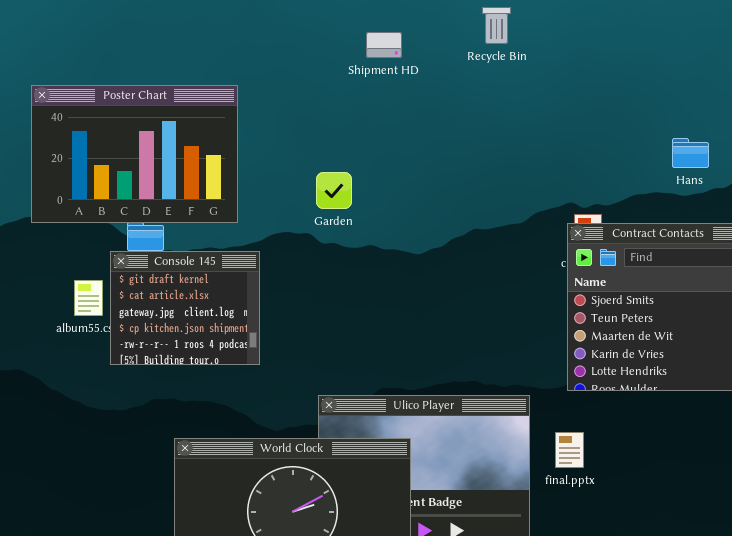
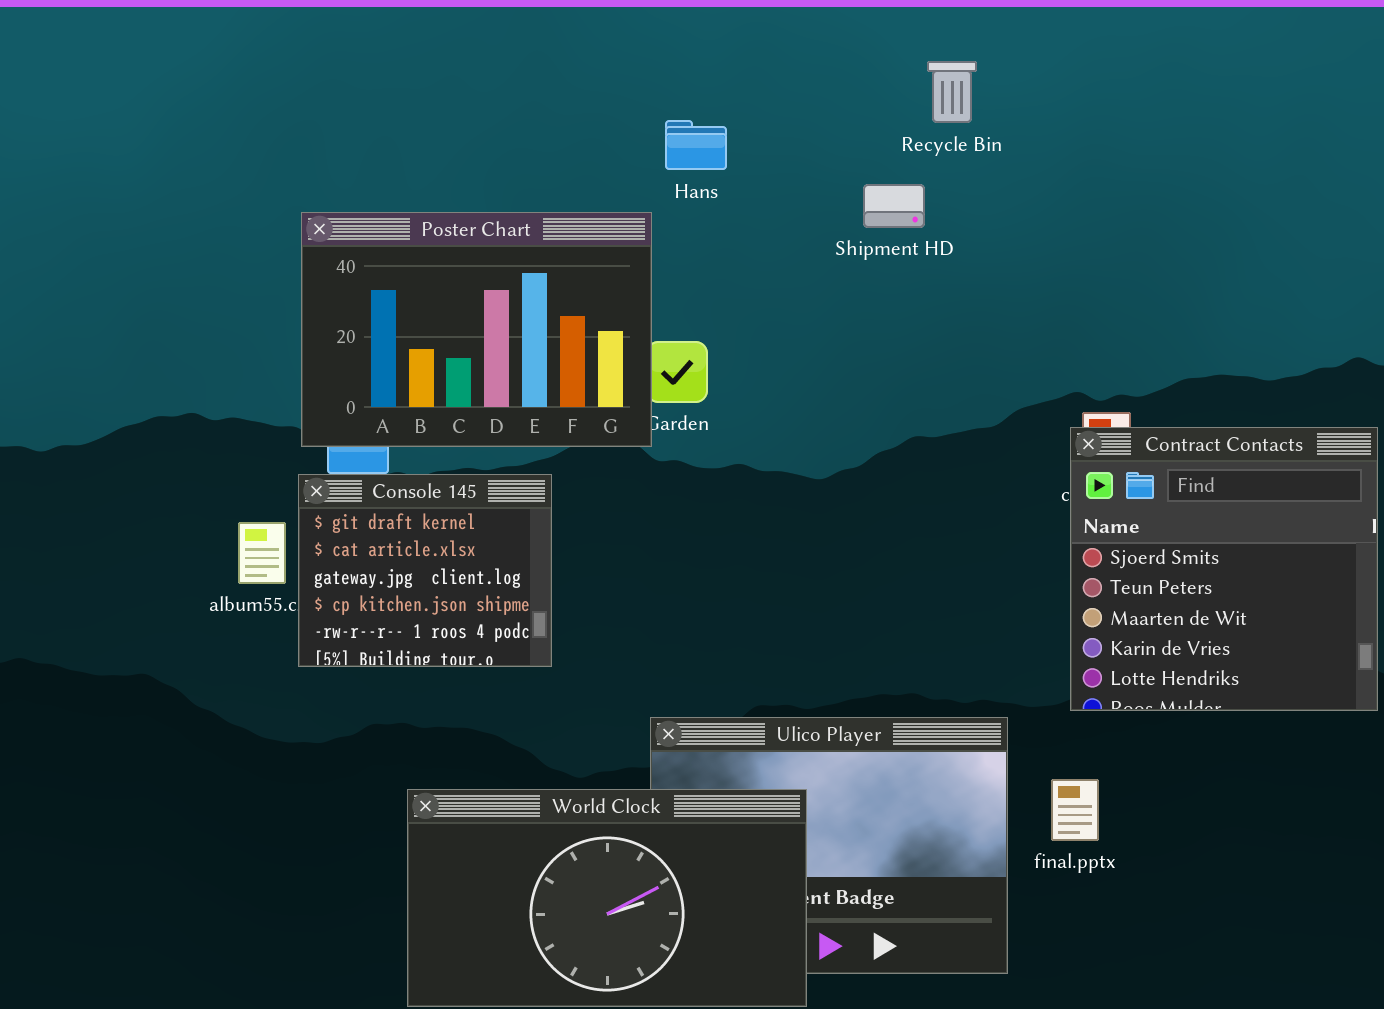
Shipment HD: [366,32,402,58] -> [863,184,925,228], moved
Poster Chart: [31,85,238,223] -> [301,212,652,447], moved
Hans: [672,138,709,168] -> [665,120,727,170], moved

